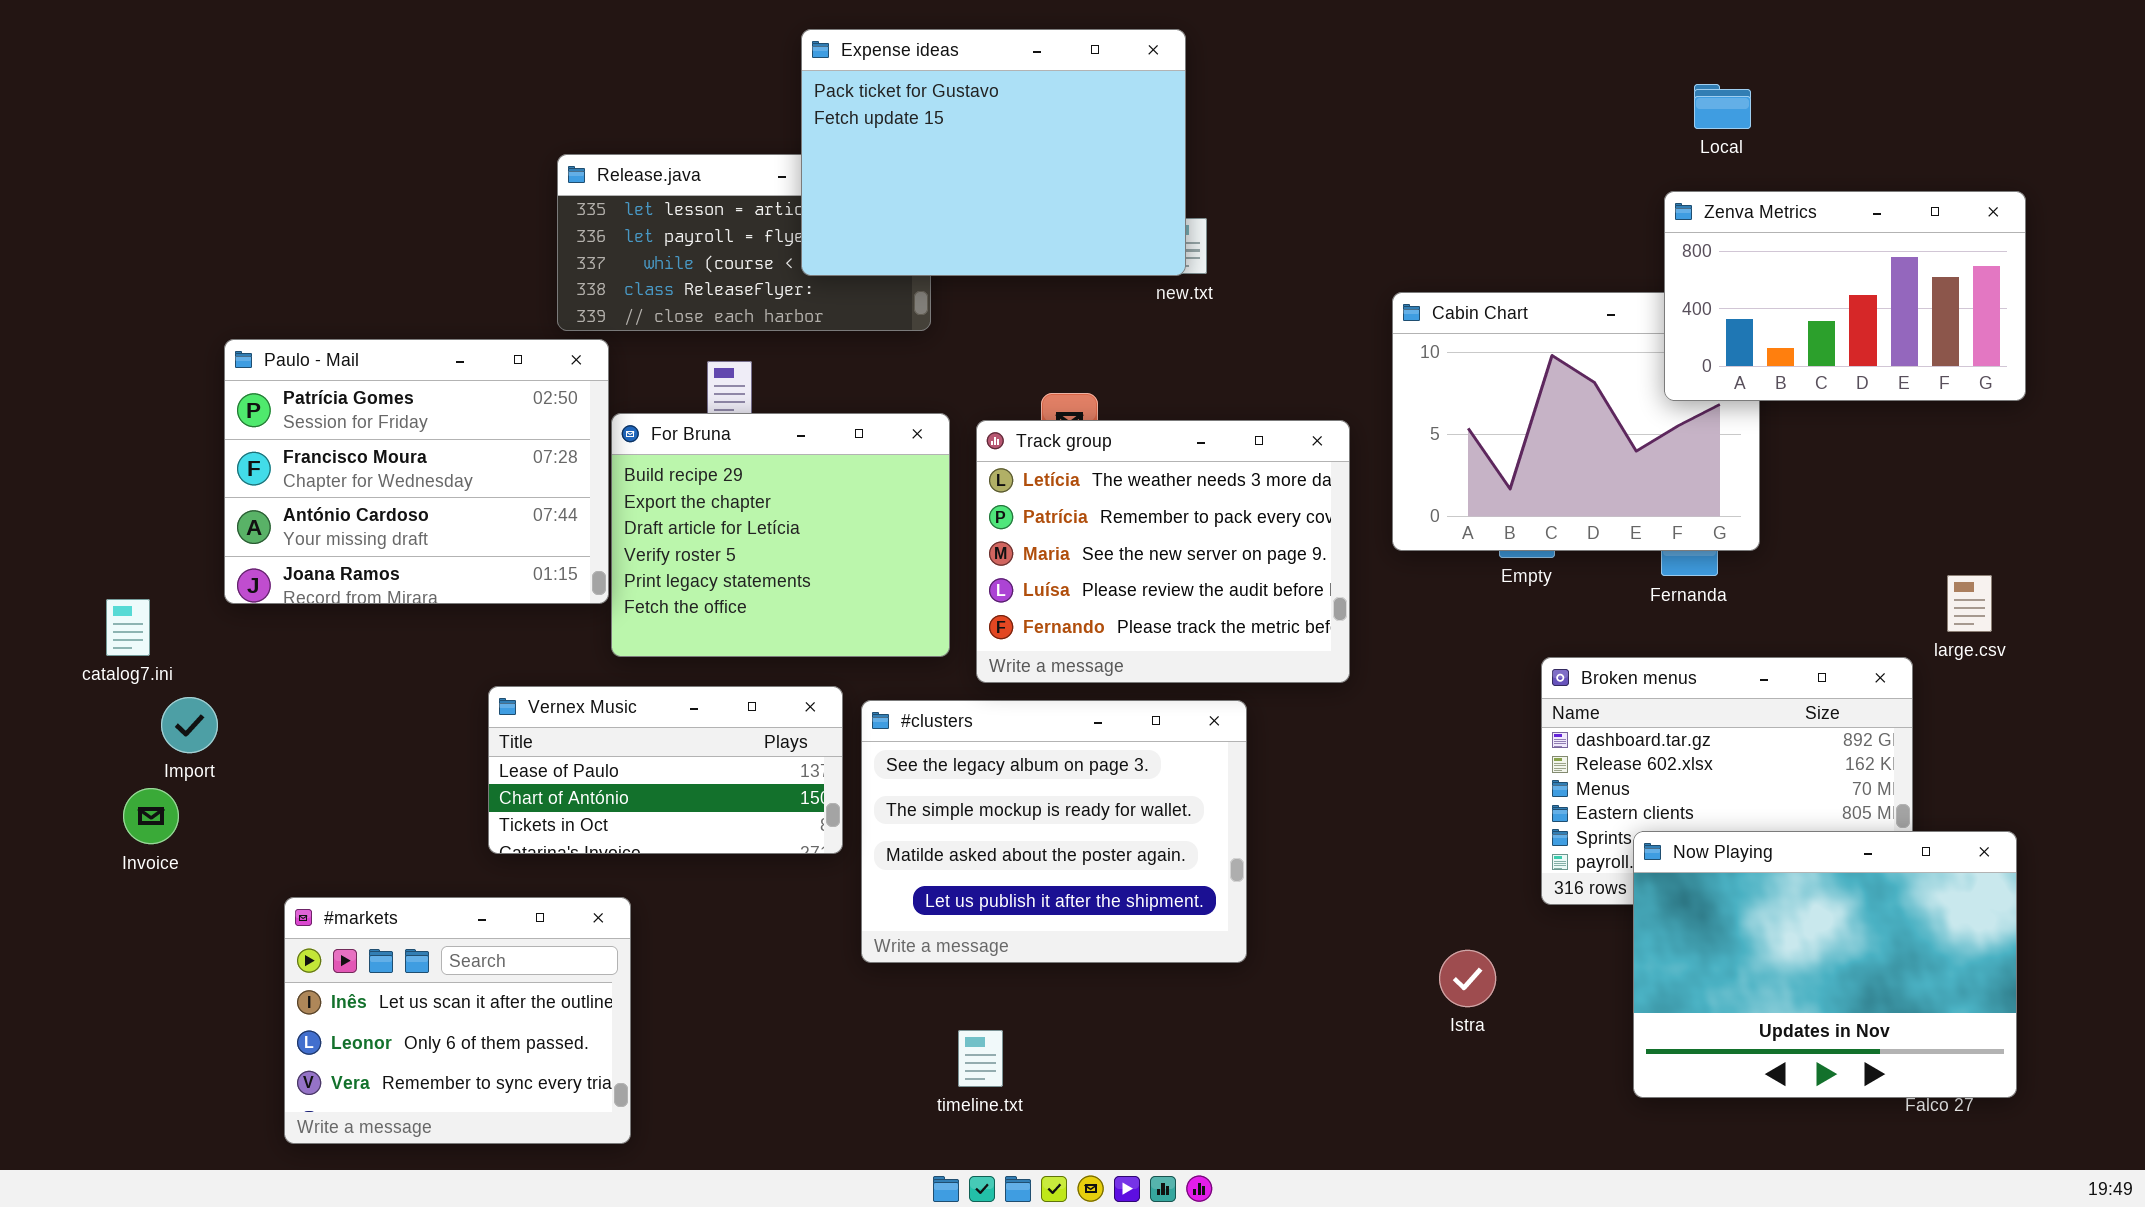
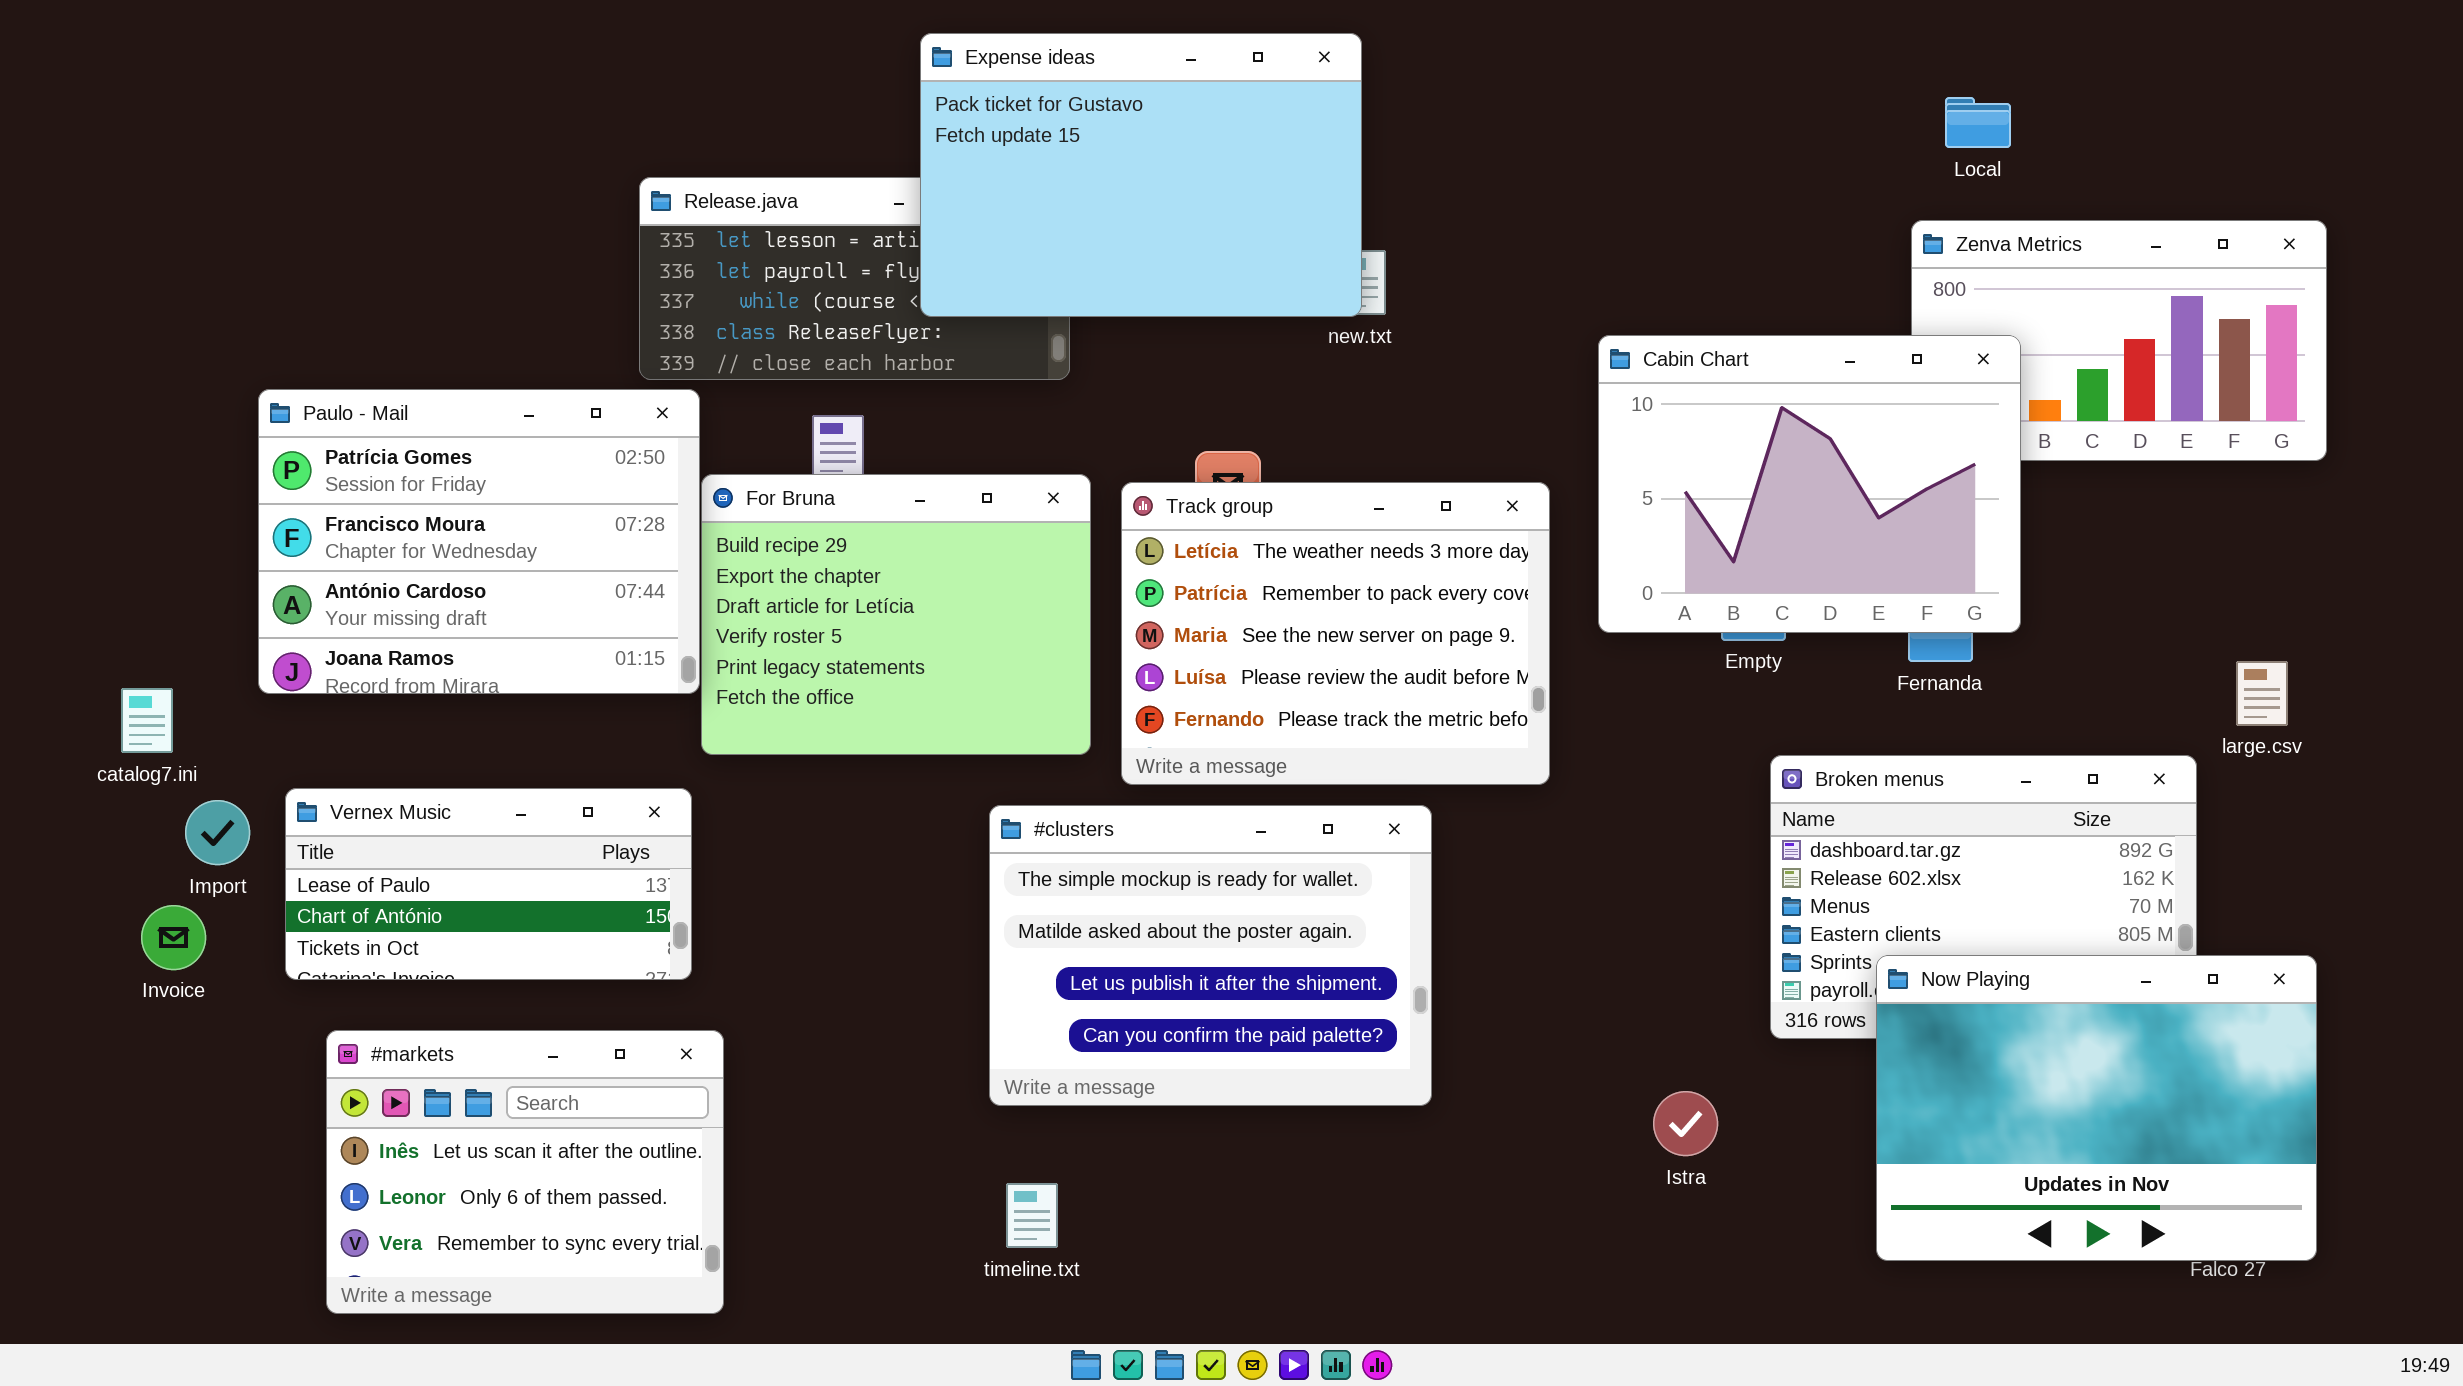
Cabin Chart: [1392,292,1760,551] -> [1598,335,2021,633], raised
Vernex Music: [488,686,843,854] -> [285,788,692,980], moved
#clusters: [861,700,1247,963] -> [989,805,1432,1106], scrolled down 1 row
timeline.txt: [958,1030,1003,1087] -> [1006,1183,1058,1248], moved

